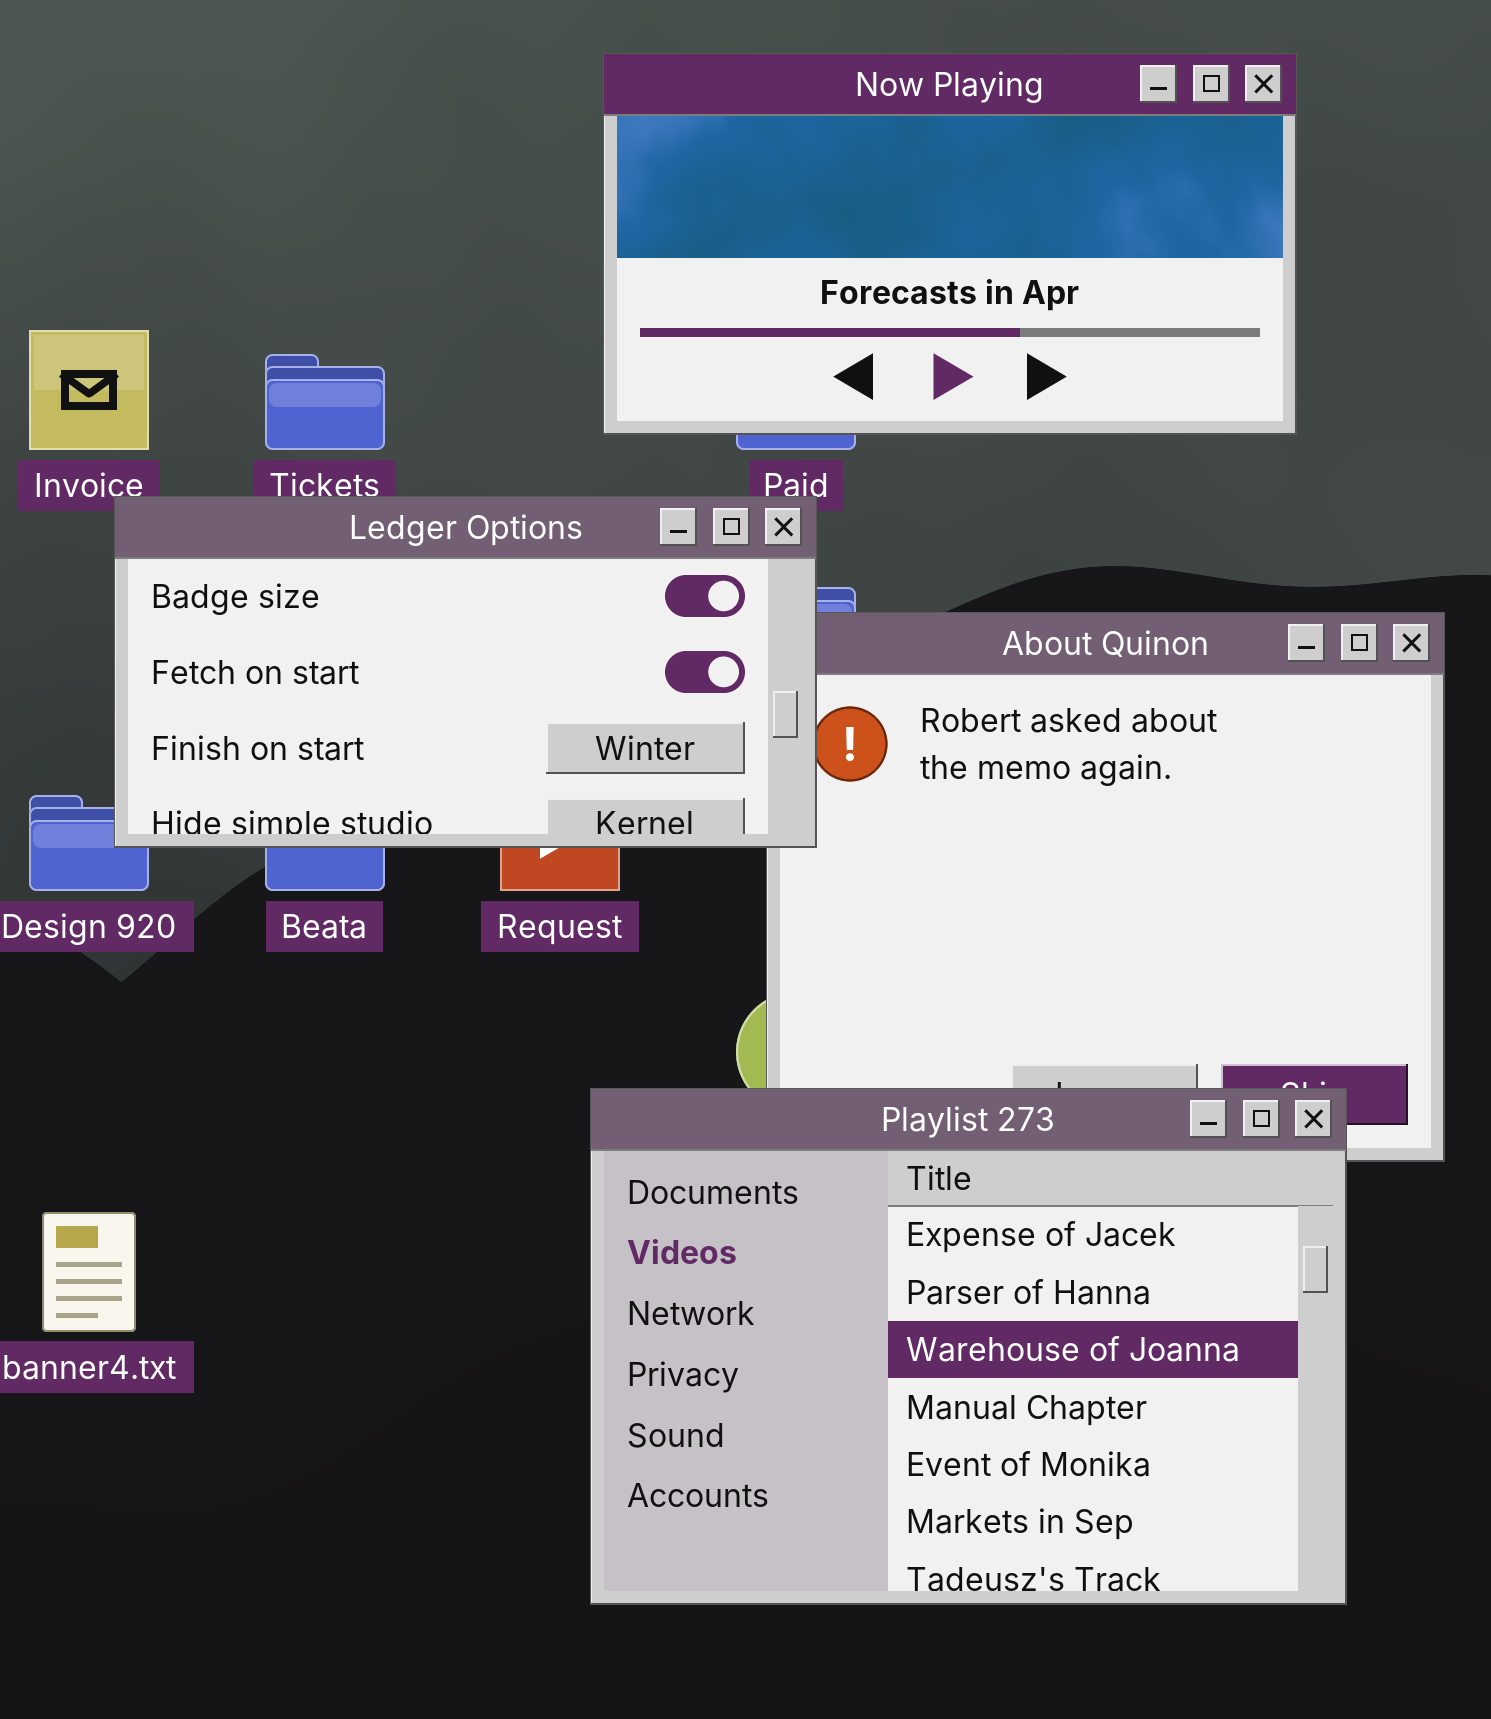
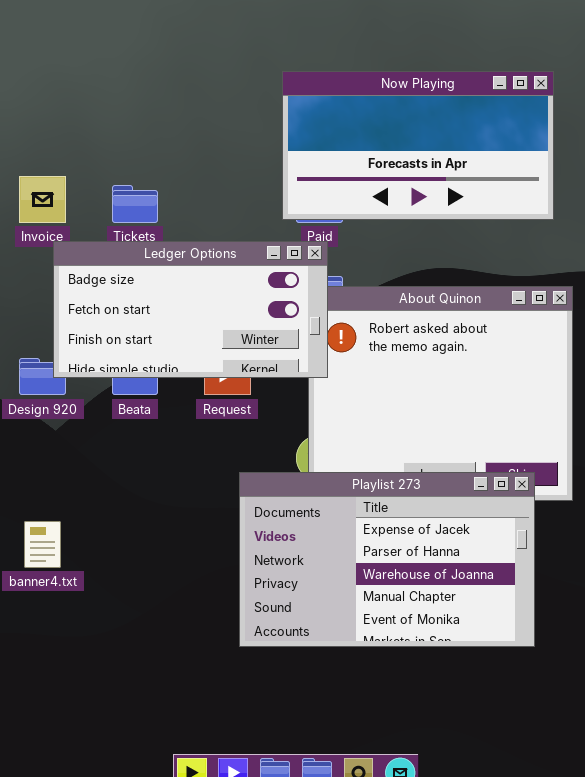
Now Playing: [603,53,1297,435] -> [282,71,554,220], moved
Playlist 273: [590,1088,1347,1605] -> [239,472,535,647], resized

